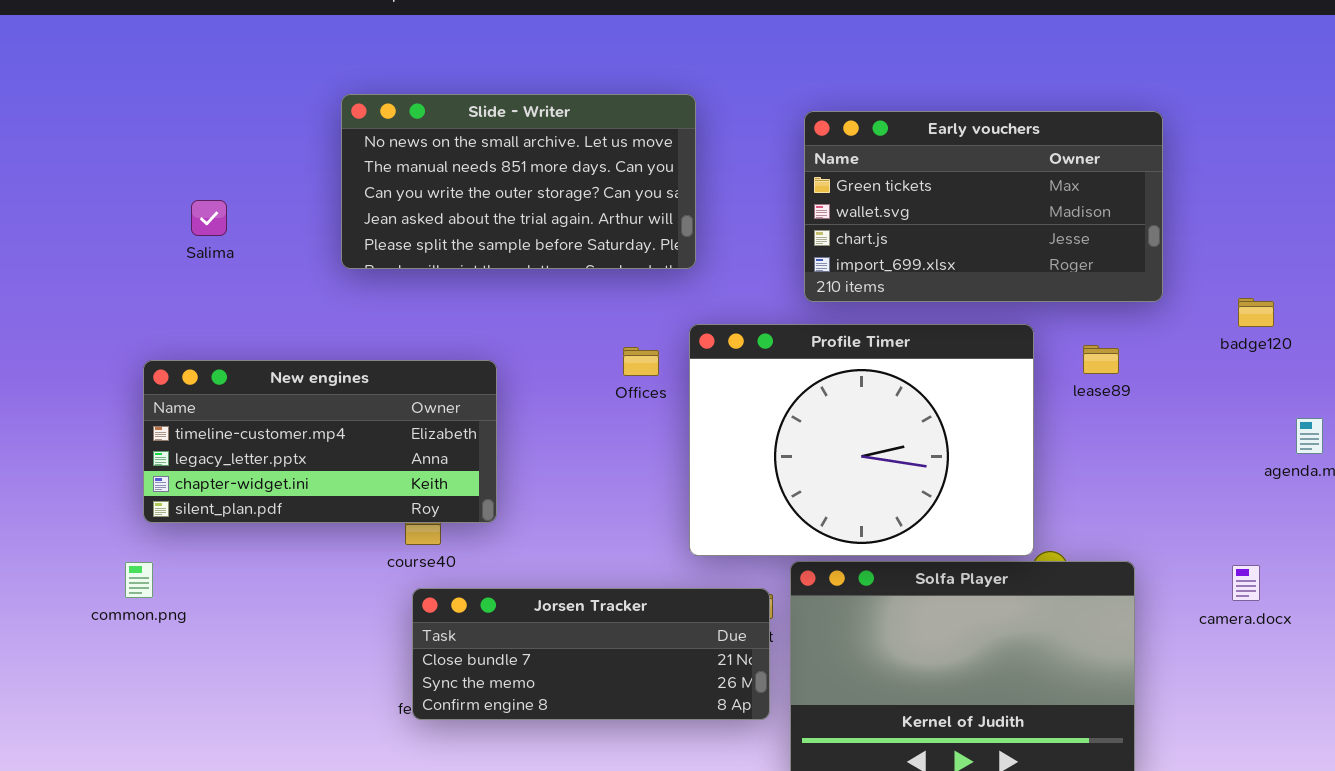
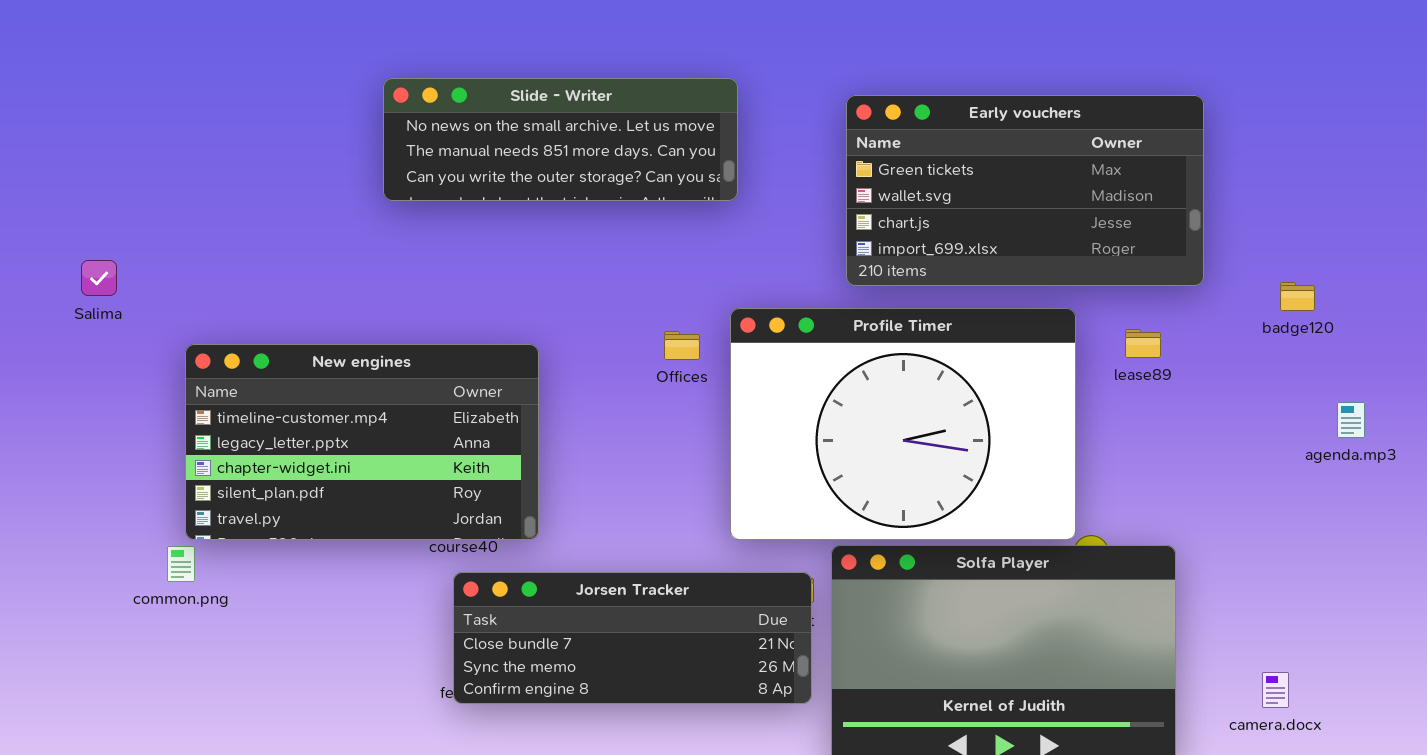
Slide - Writer: [341,94,696,269] -> [383,78,738,201], resized
Salima: [191,200,227,236] -> [81,260,117,296], moved
New engines: [143,360,497,523] -> [185,344,539,540], resized
camera.docx: [1232,565,1260,601] -> [1262,672,1289,708], moved

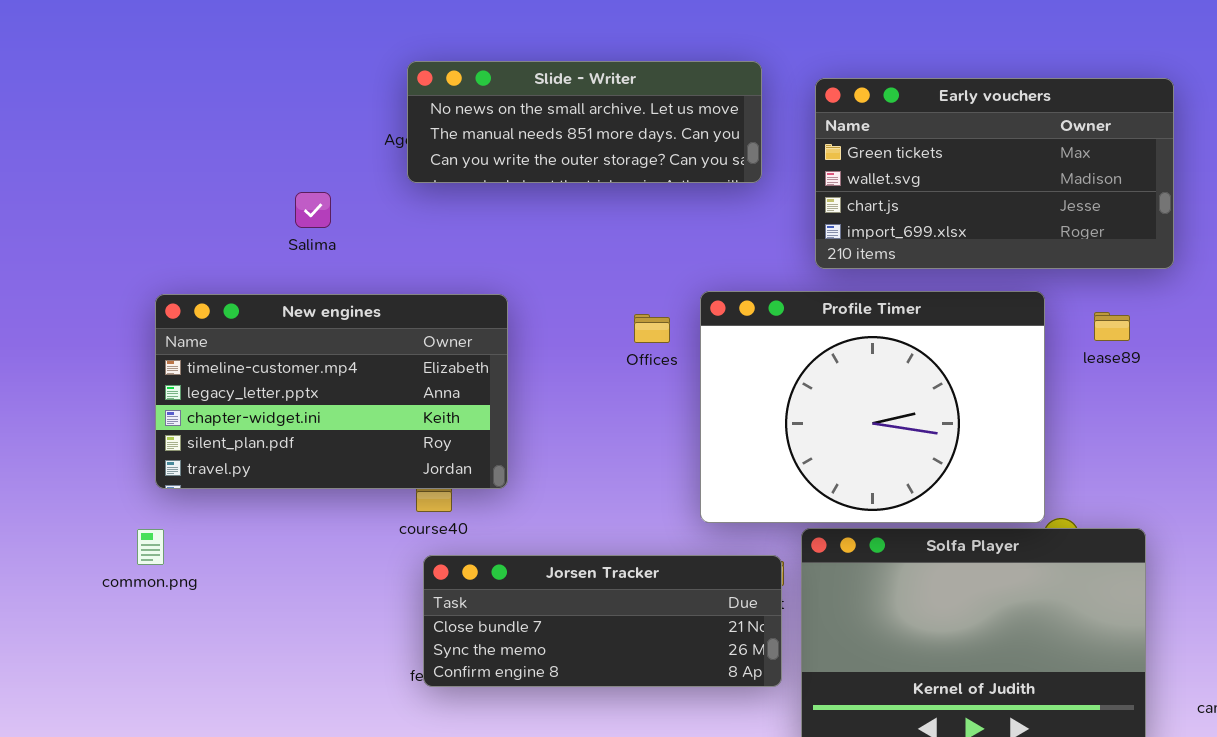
Slide - Writer: [383,78,738,201] -> [407,61,762,183], moved
Salima: [81,260,117,296] -> [295,192,331,228], moved
New engines: [185,344,539,540] -> [155,294,508,489], moved

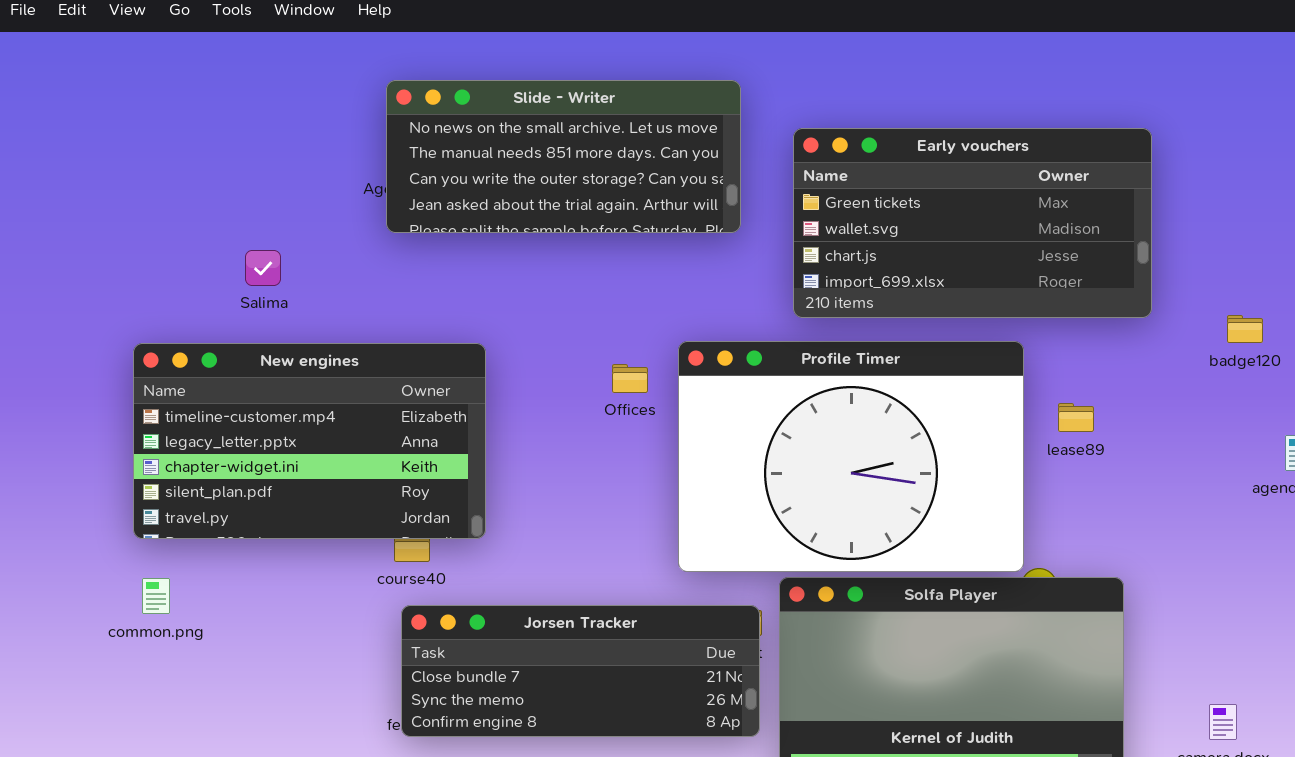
Slide - Writer: [407,61,762,183] -> [386,80,741,233], resized
Salima: [295,192,331,228] -> [245,250,281,286], moved
lease89: [1094,312,1130,341] -> [1058,403,1094,432], moved
common.png: [137,529,164,565] -> [142,578,170,614], moved

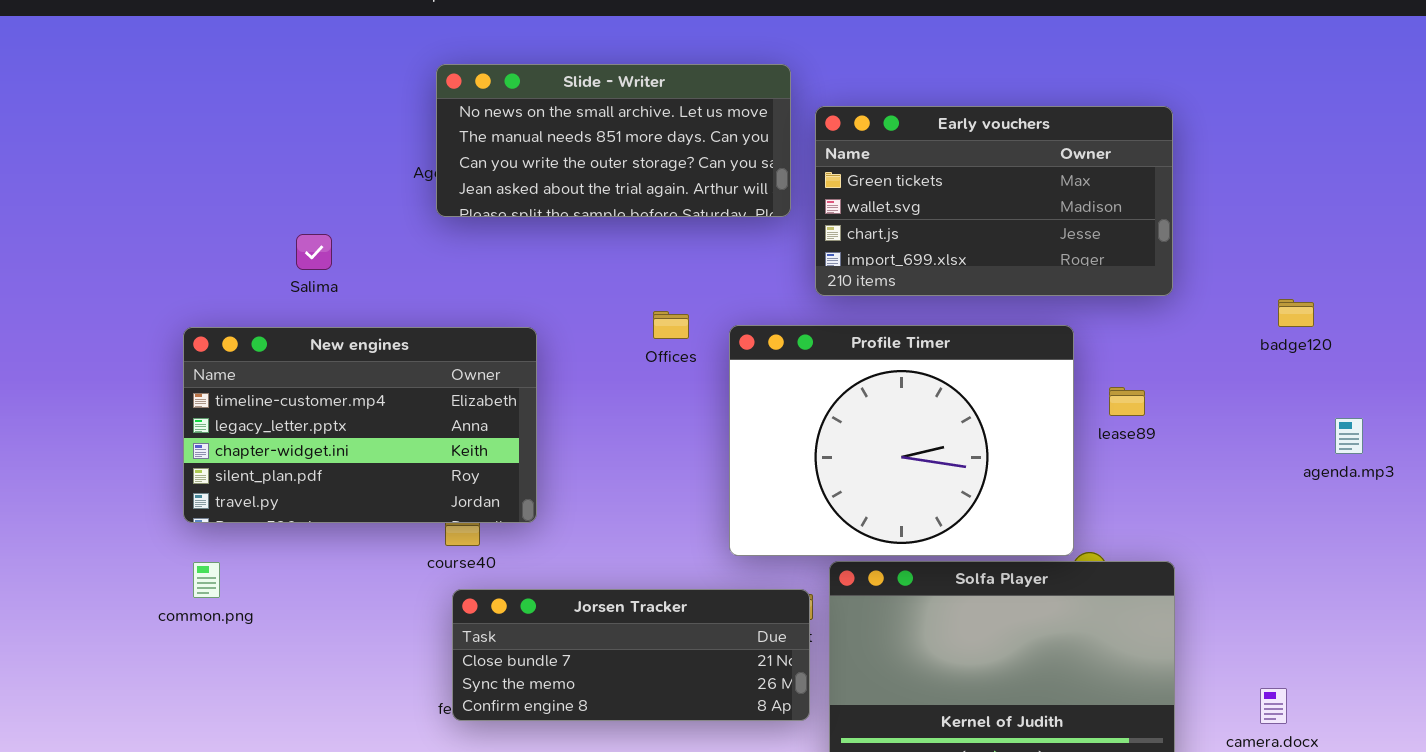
Early vouchers: [793,128,1152,318] -> [815,106,1173,296], moved
Offices: [612,364,648,393] -> [653,311,689,339], moved

